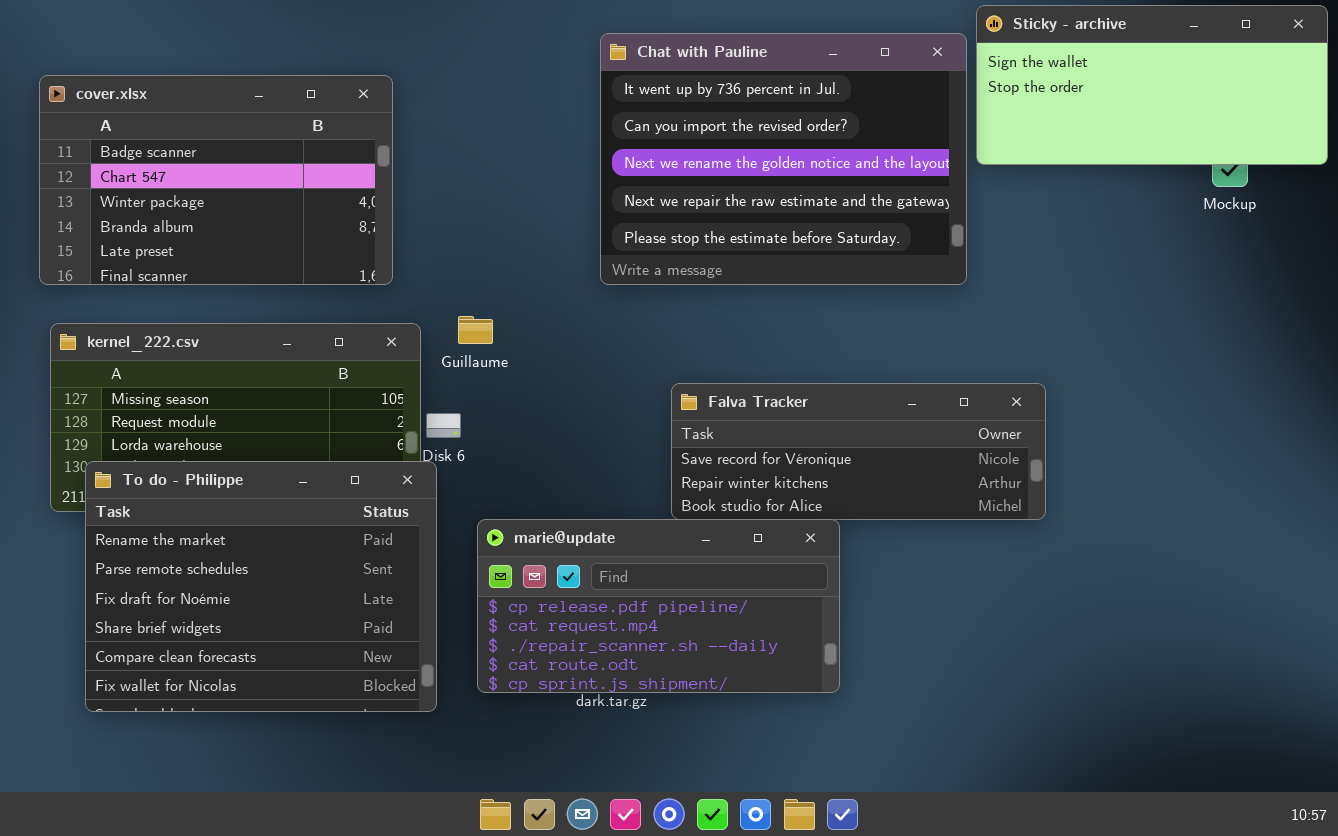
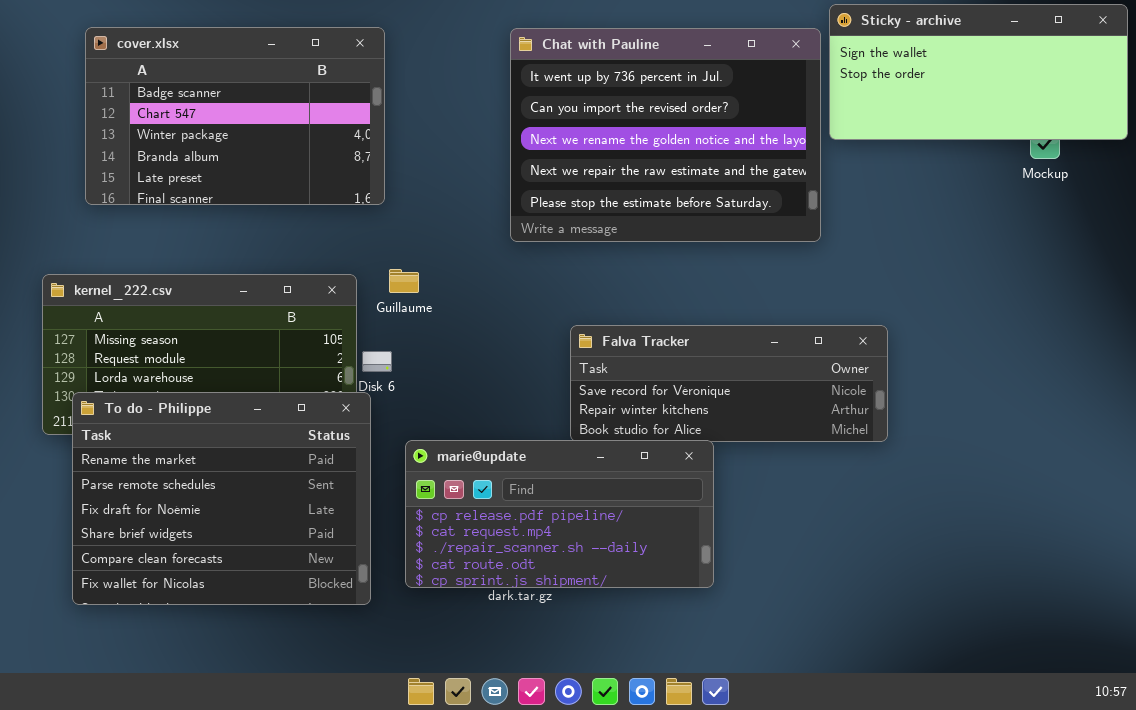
cover.xlsx: [39,75,393,285] -> [85,27,385,205], moved

